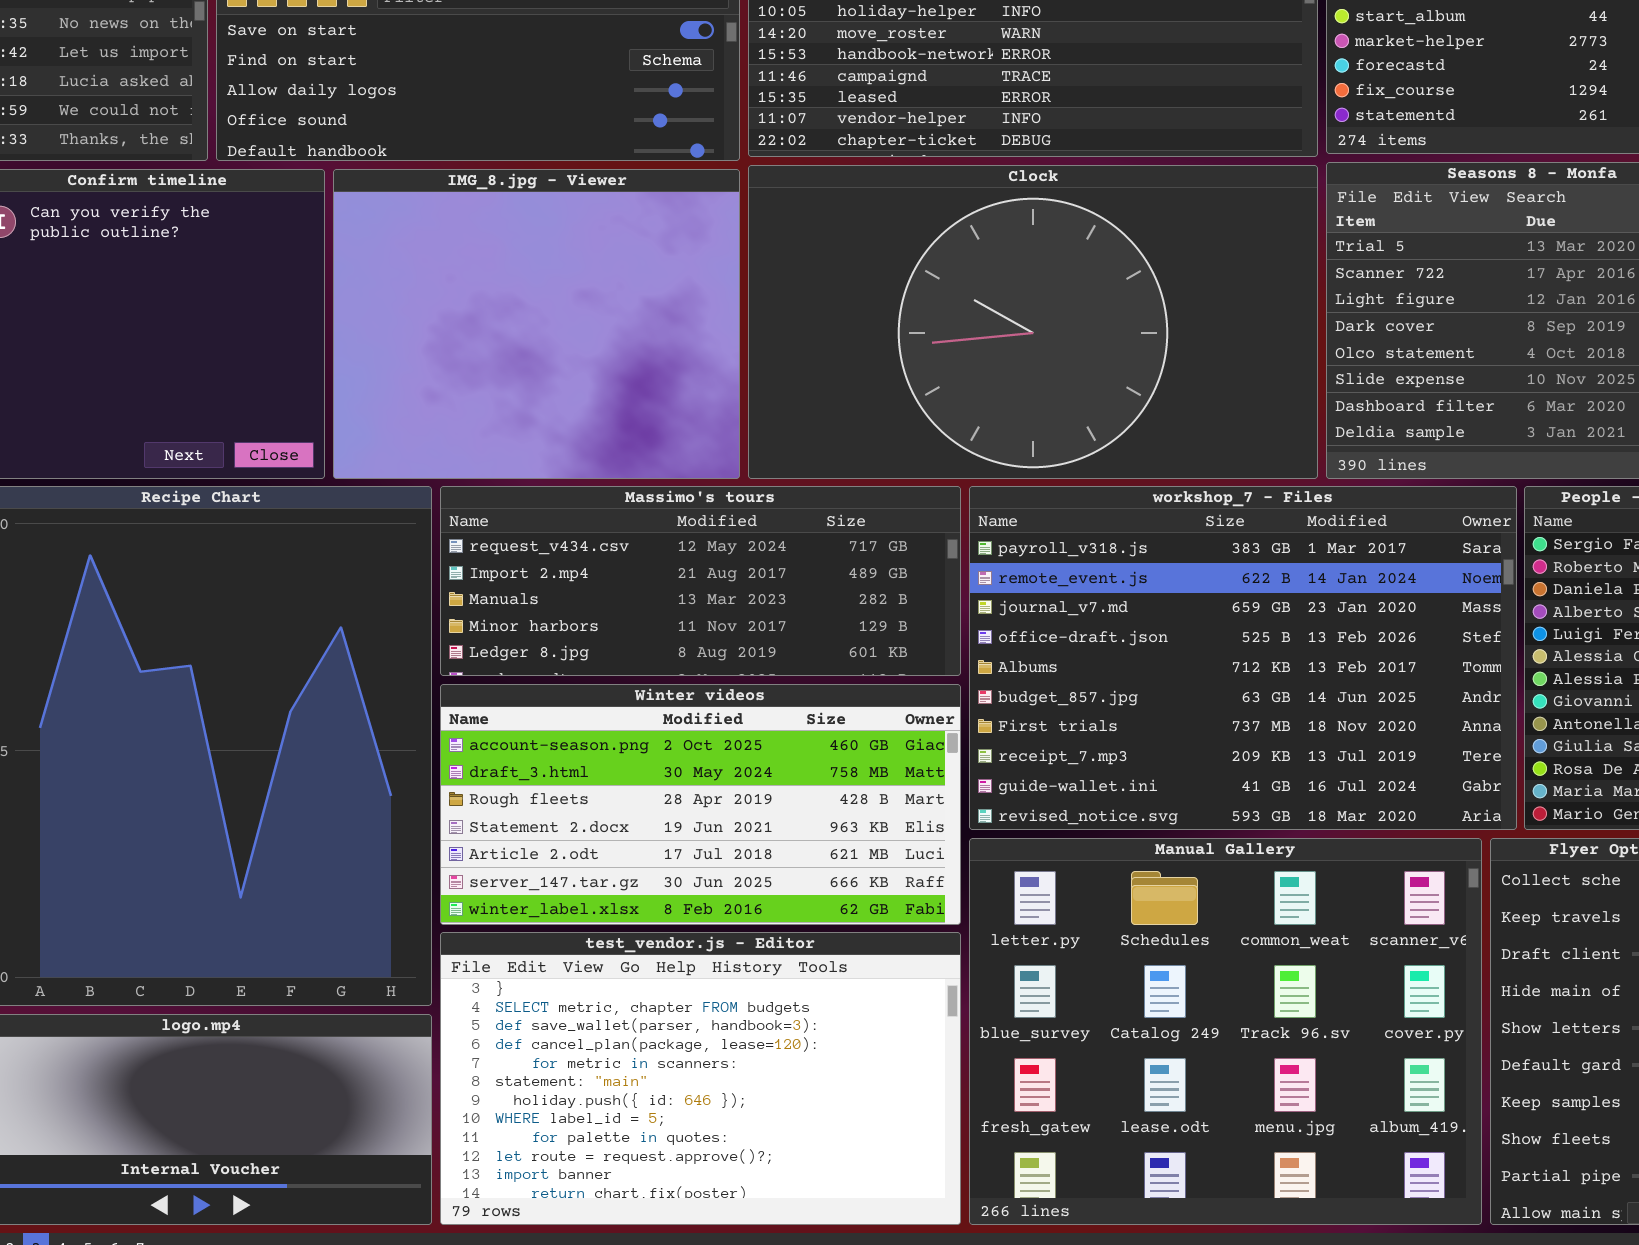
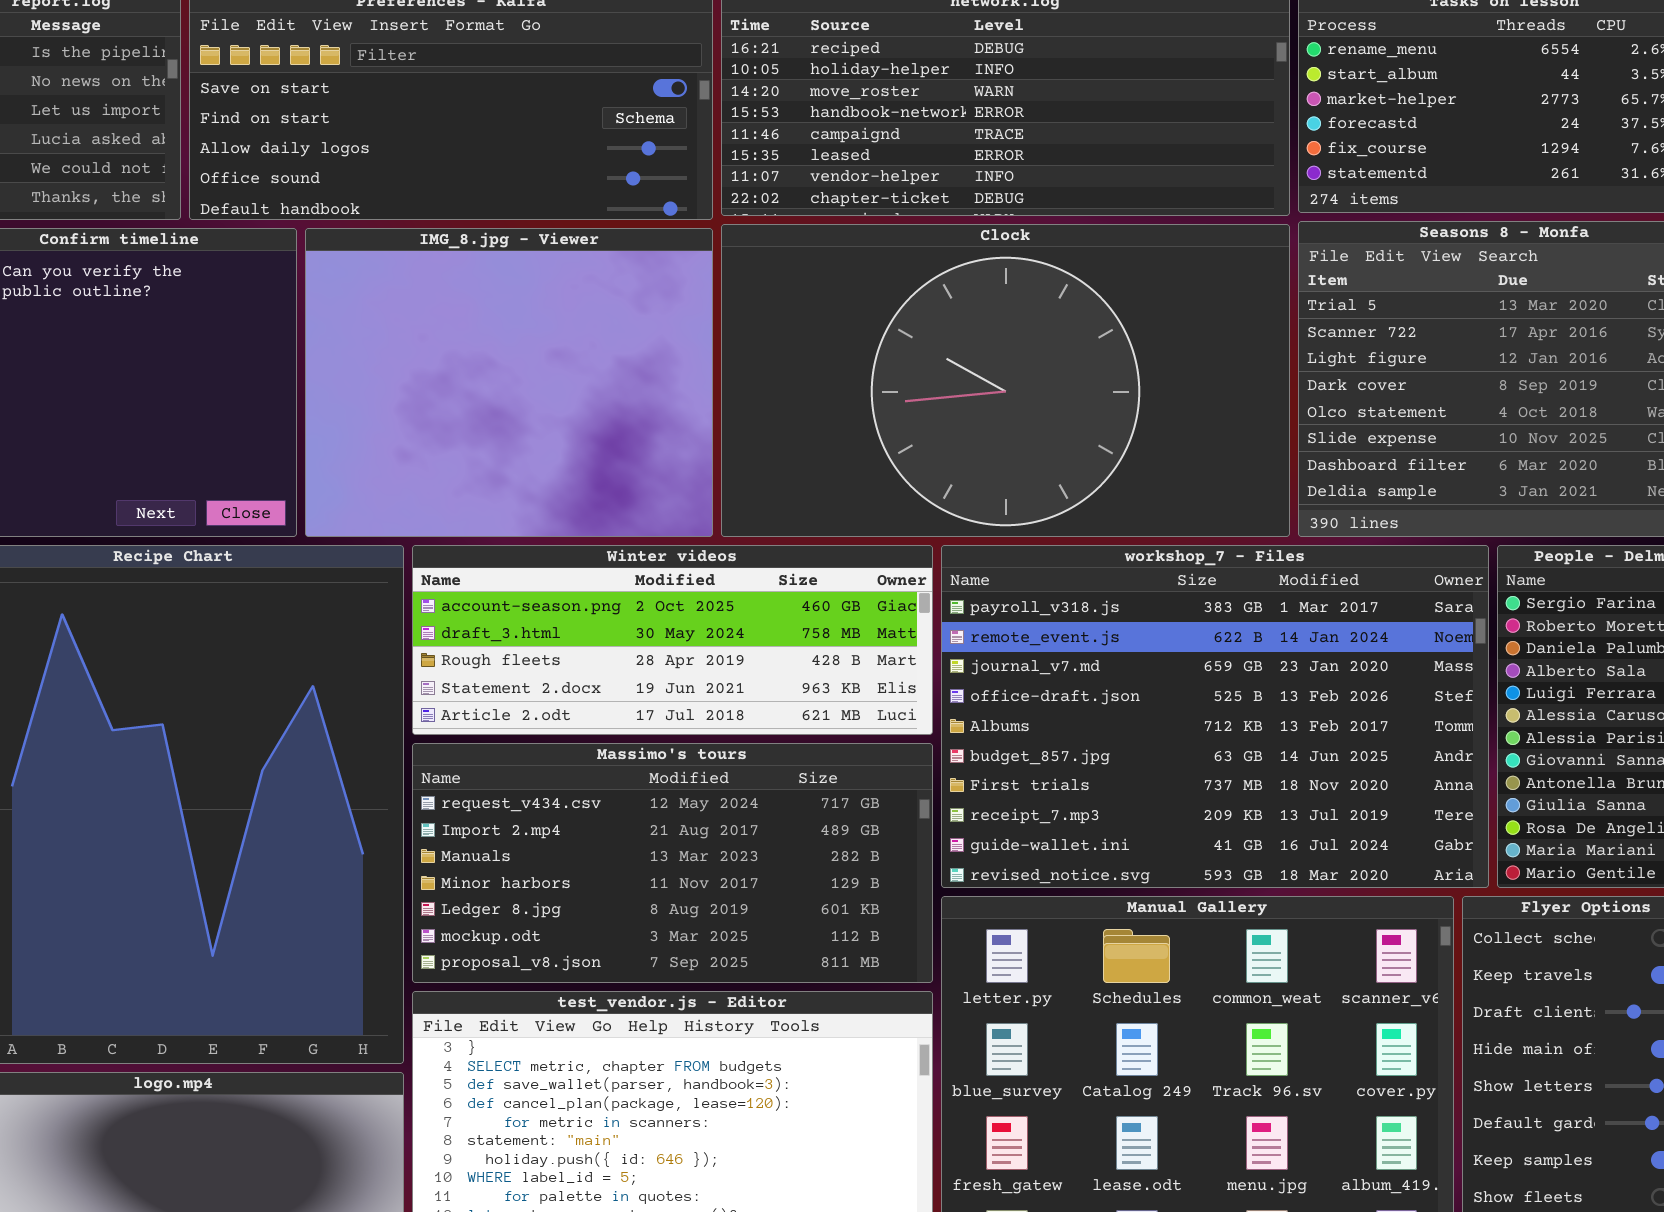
Massimo's tours: [440,486,961,676] -> [412,743,933,983], moved, resized
Winter videos: [440,684,961,925] -> [412,545,933,735], moved, resized

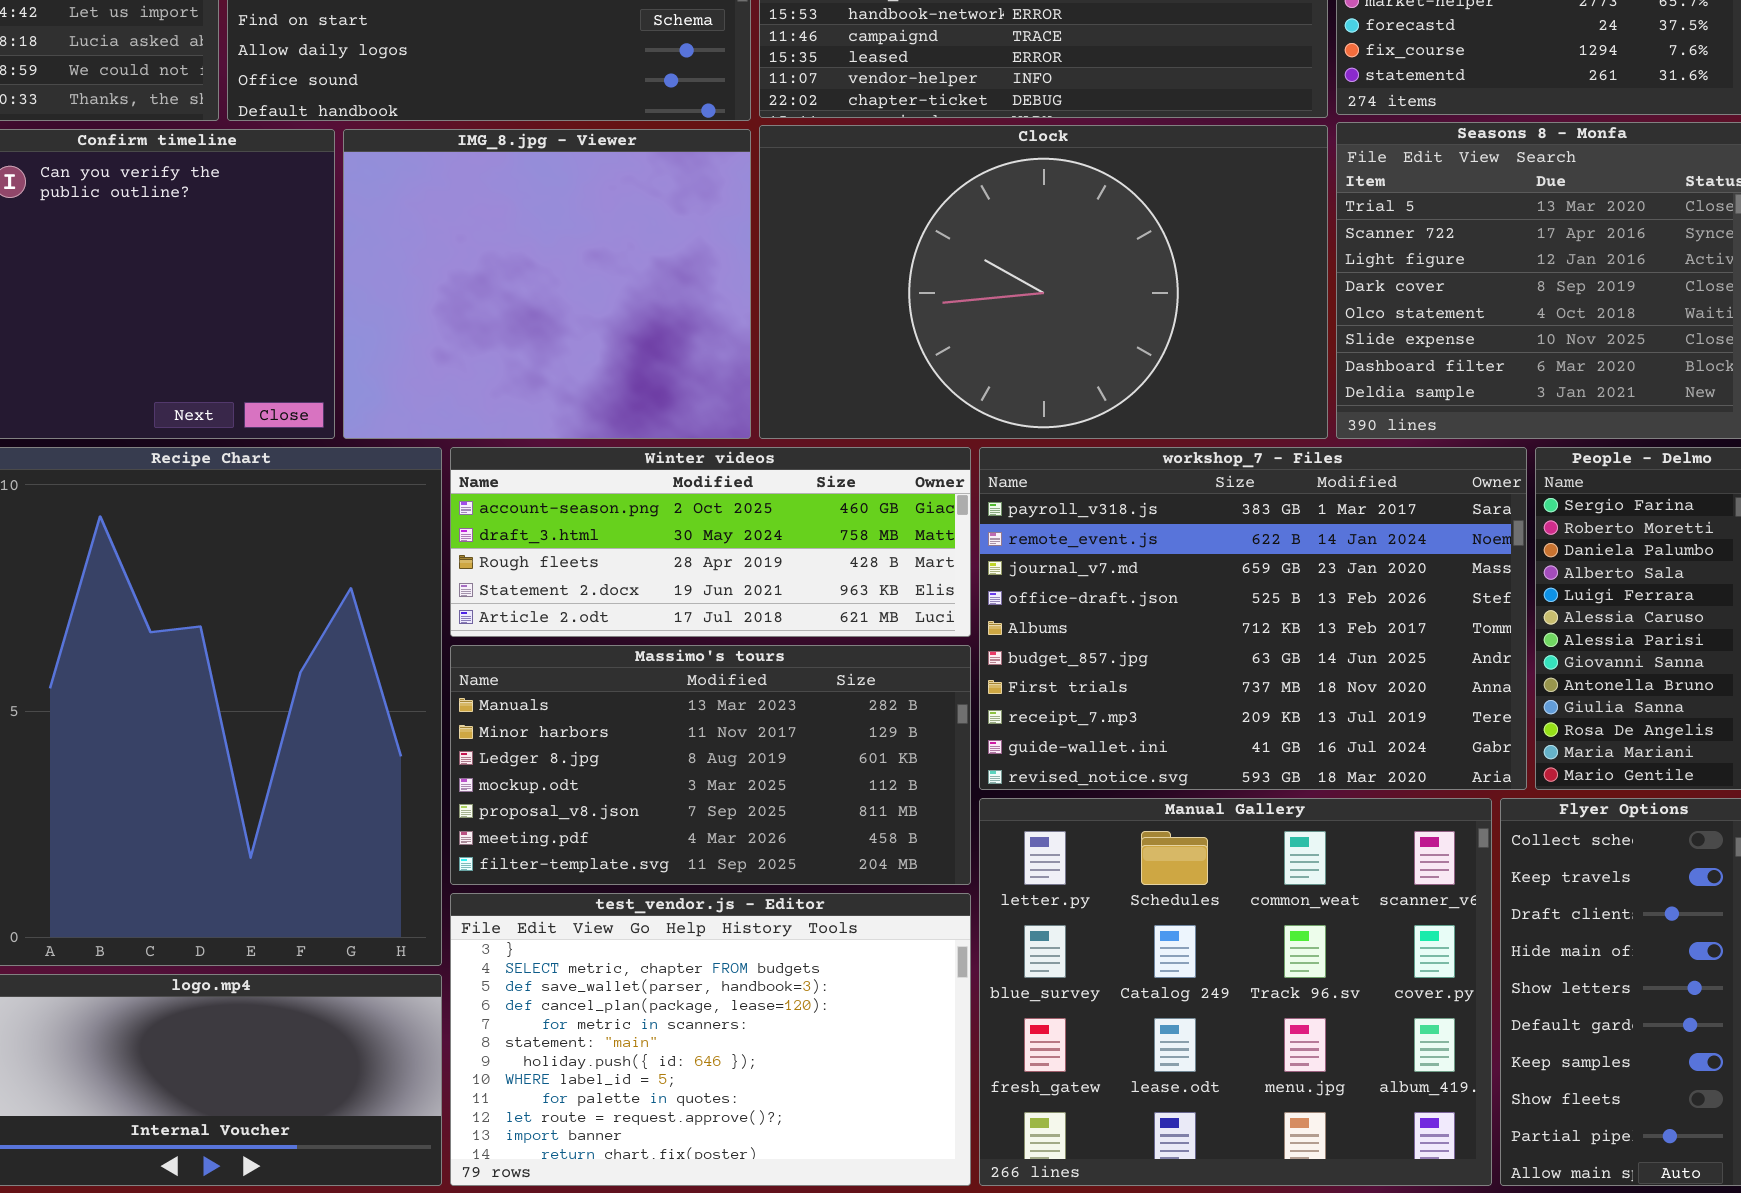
Massimo's tours: [412,743,933,983] -> [450,645,971,885], scrolled down 2 rows

